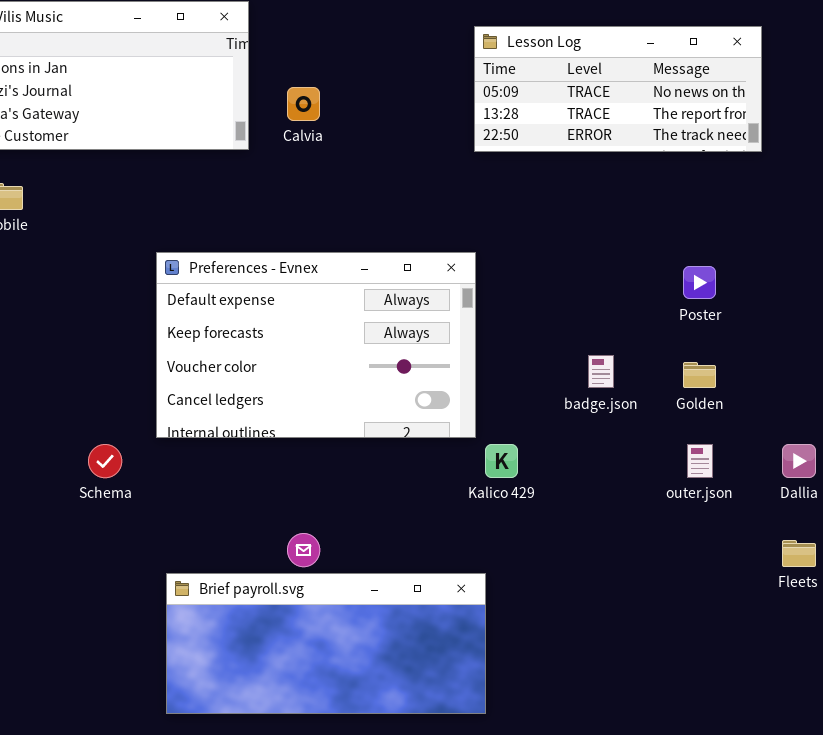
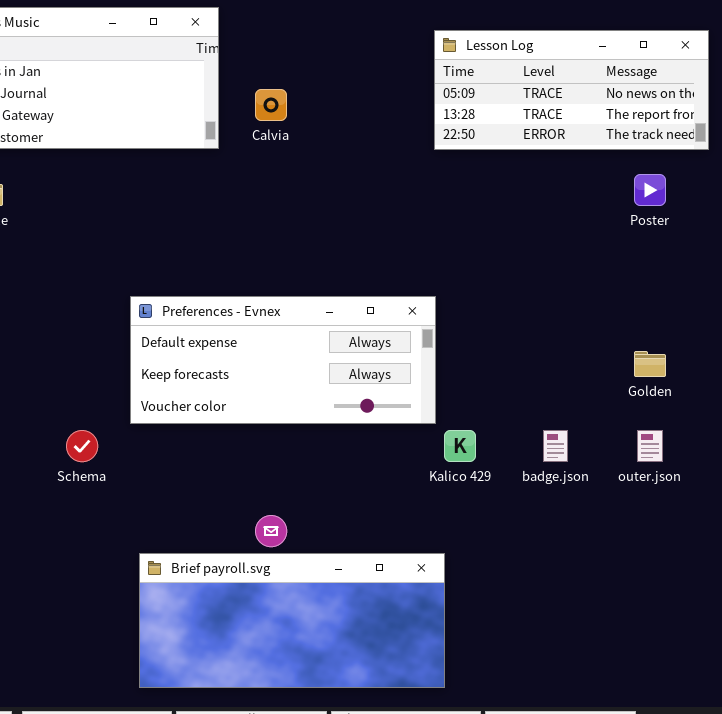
Preferences - Evnex: [156,252,476,438] -> [130,296,436,424], resized
Poster: [683,266,716,299] -> [634,174,666,206], moved
badge.json: [588,355,614,388] -> [543,430,568,462], moved

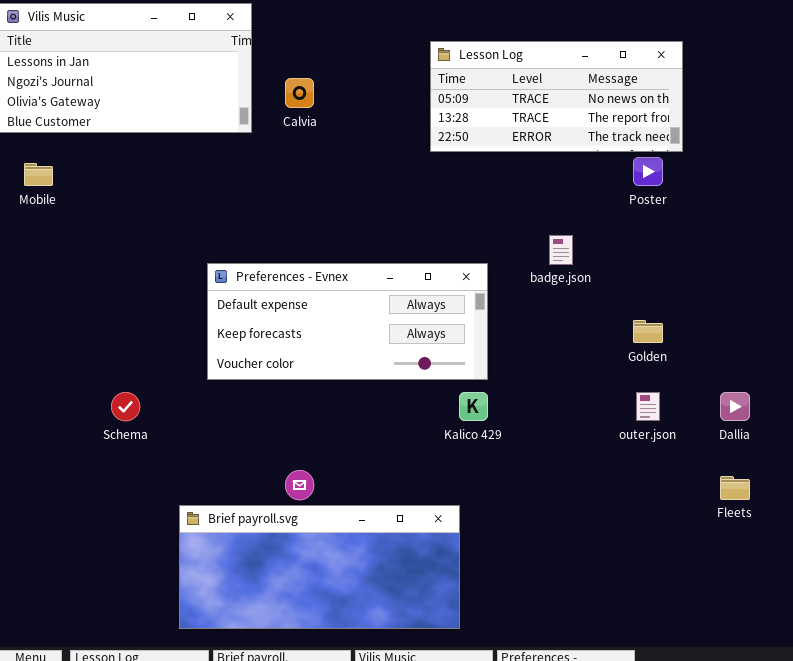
Lesson Log: [434,30,709,150] -> [430,41,683,152], moved
Preferences - Evnex: [130,296,436,424] -> [207,263,488,380], moved
badge.json: [543,430,568,462] -> [549,235,573,265], moved

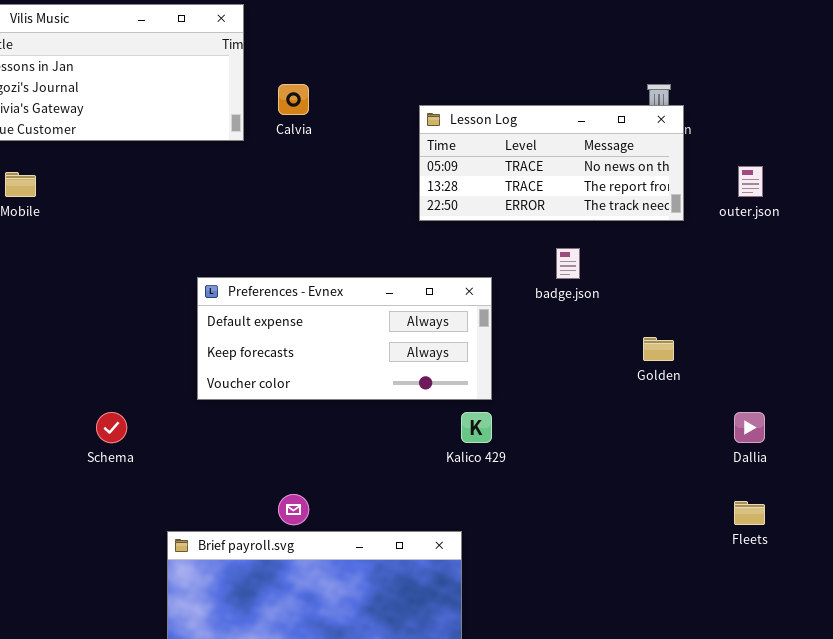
Lesson Log: [430,41,683,152] -> [419,105,684,221], moved
outer.json: [636,392,660,421] -> [738,166,763,197], moved

